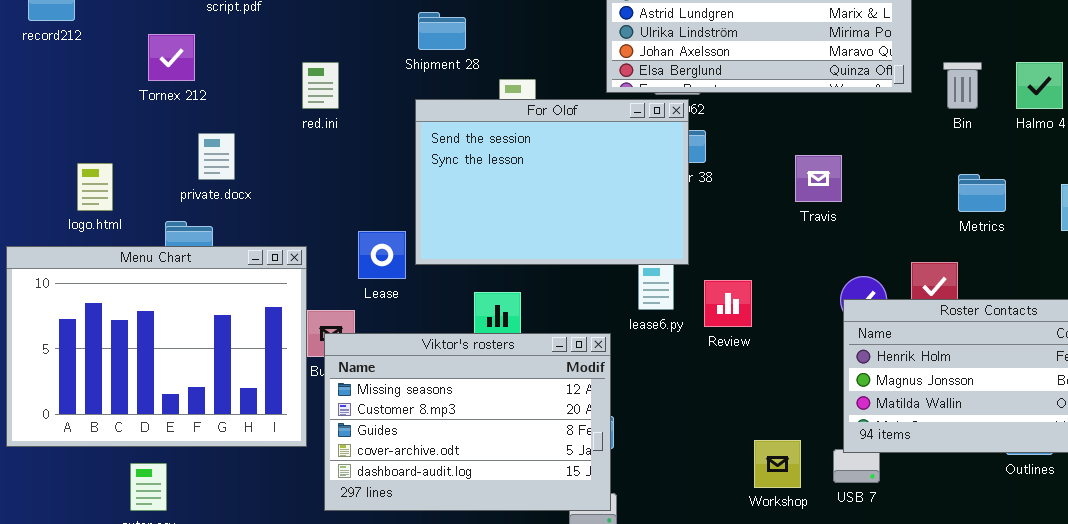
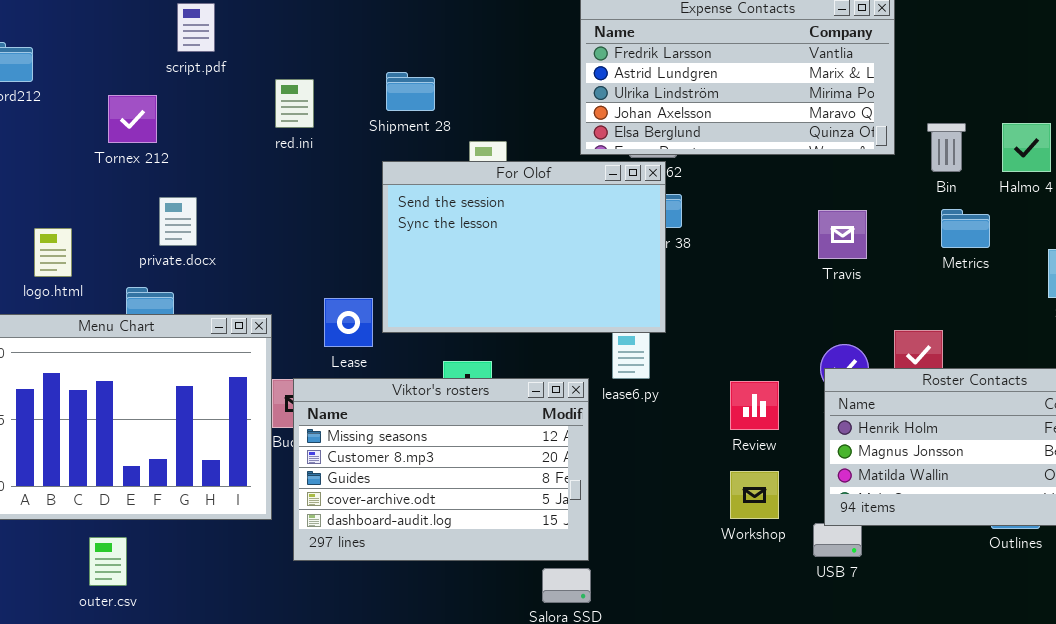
red.ini: [302,62,339,109] -> [275,79,314,128], moved
Travis: [795,155,842,202] -> [818,210,867,259], moved
Metrics: [958,174,1006,212] -> [941,209,990,248], moved
Review: [704,280,752,327] -> [730,381,779,430], moved
Viktor's rosters: [324,333,611,511] -> [293,378,589,561], moved
Workshop: [754,440,801,488] -> [730,471,779,519], moved

